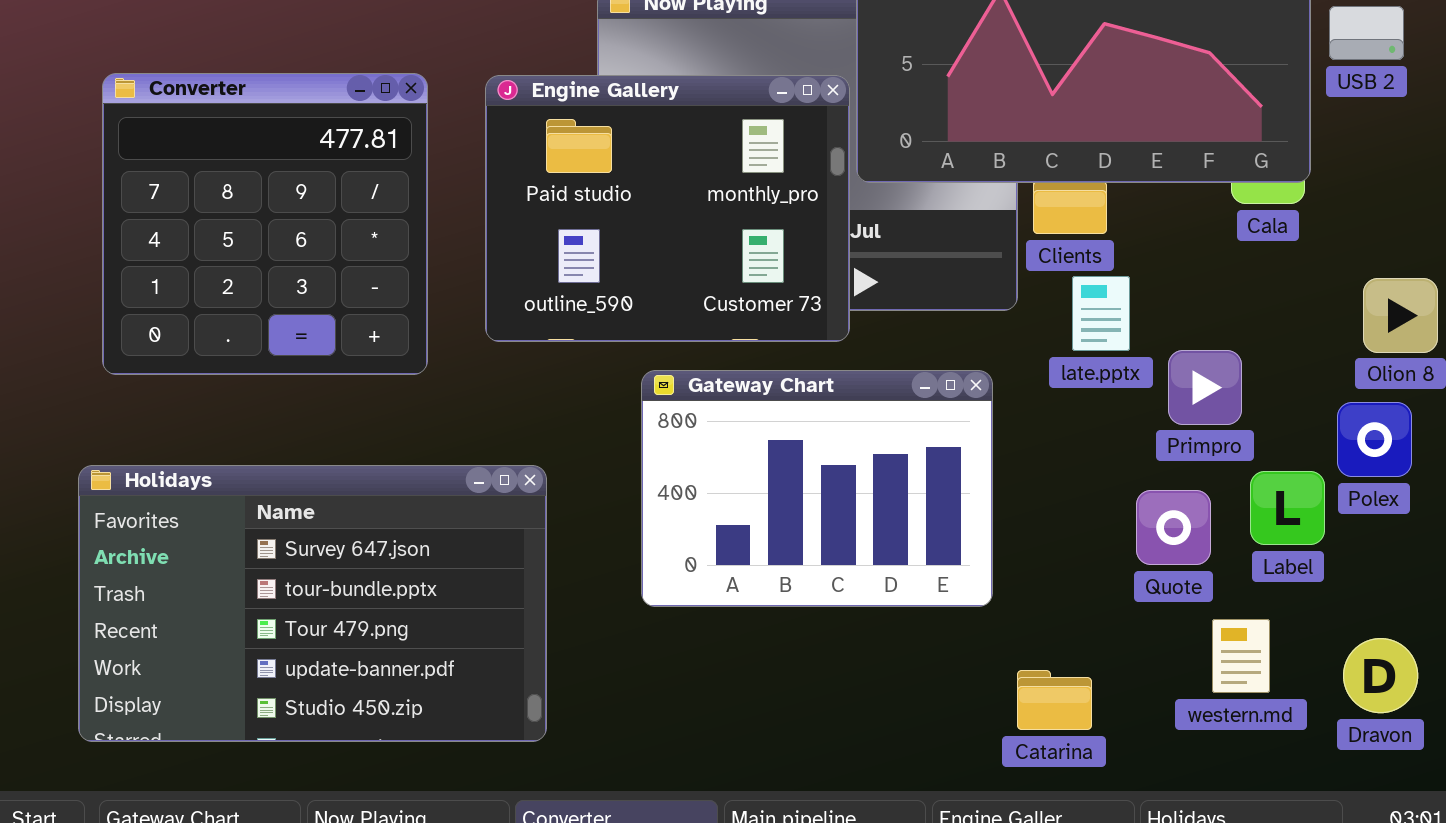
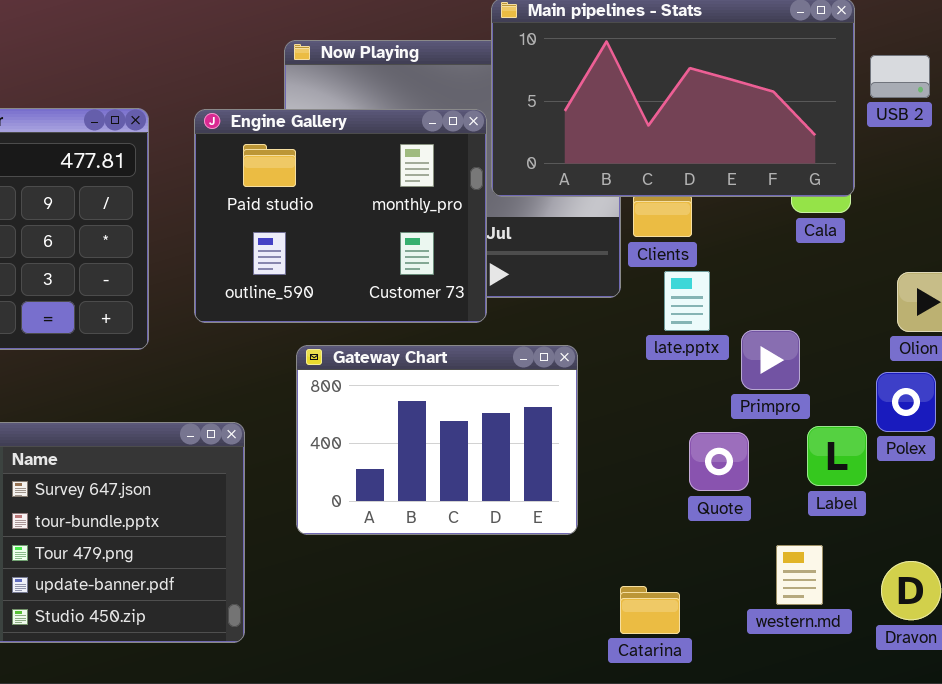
Gateway Chart: [641,370,993,607] -> [296,345,578,535], moved
Quote: [1136,490,1211,565] -> [689,432,749,491], moved

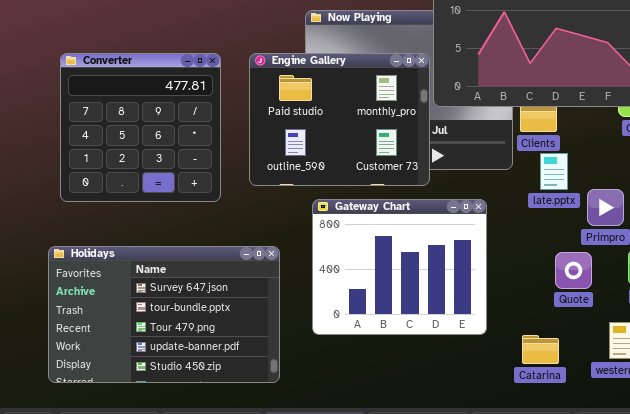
Gateway Chart: [296,345,578,535] -> [312,199,487,335], resized
Catarina: [620,586,680,634] -> [522,335,559,364], moved

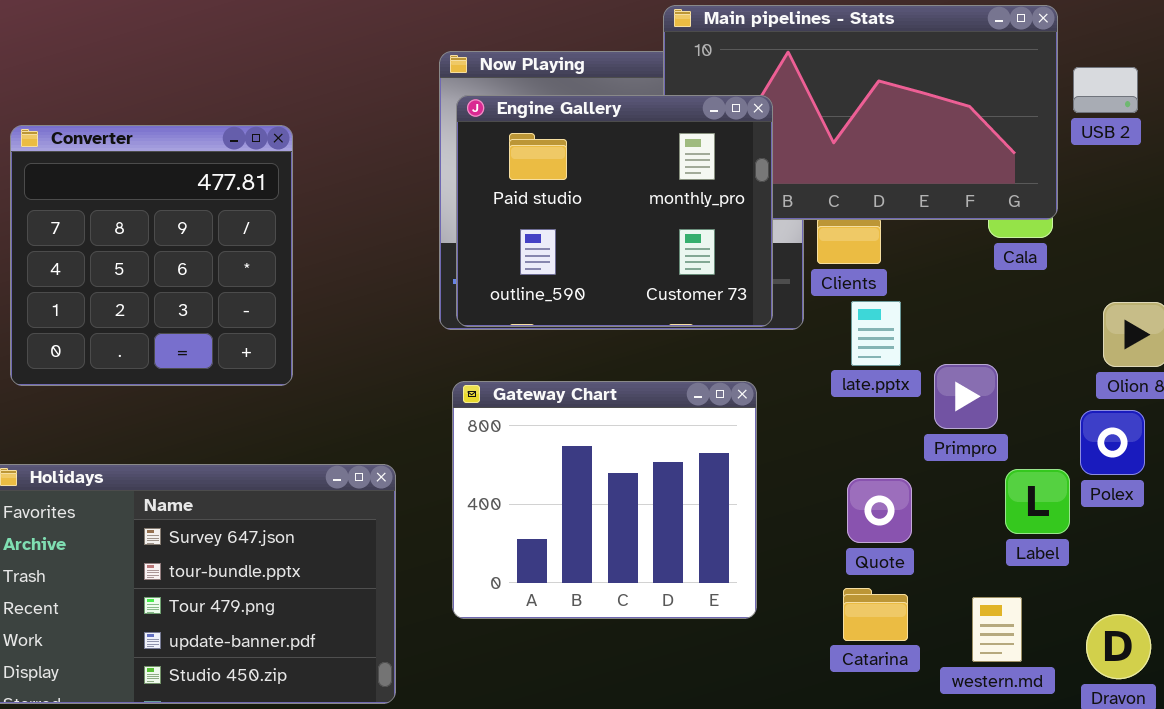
Engine Gallery: [249,53,430,186] -> [456,95,773,327], moved
Quote: [555,252,592,289] -> [847,478,912,543], moved
Catarina: [522,335,559,364] -> [843,588,908,641], moved

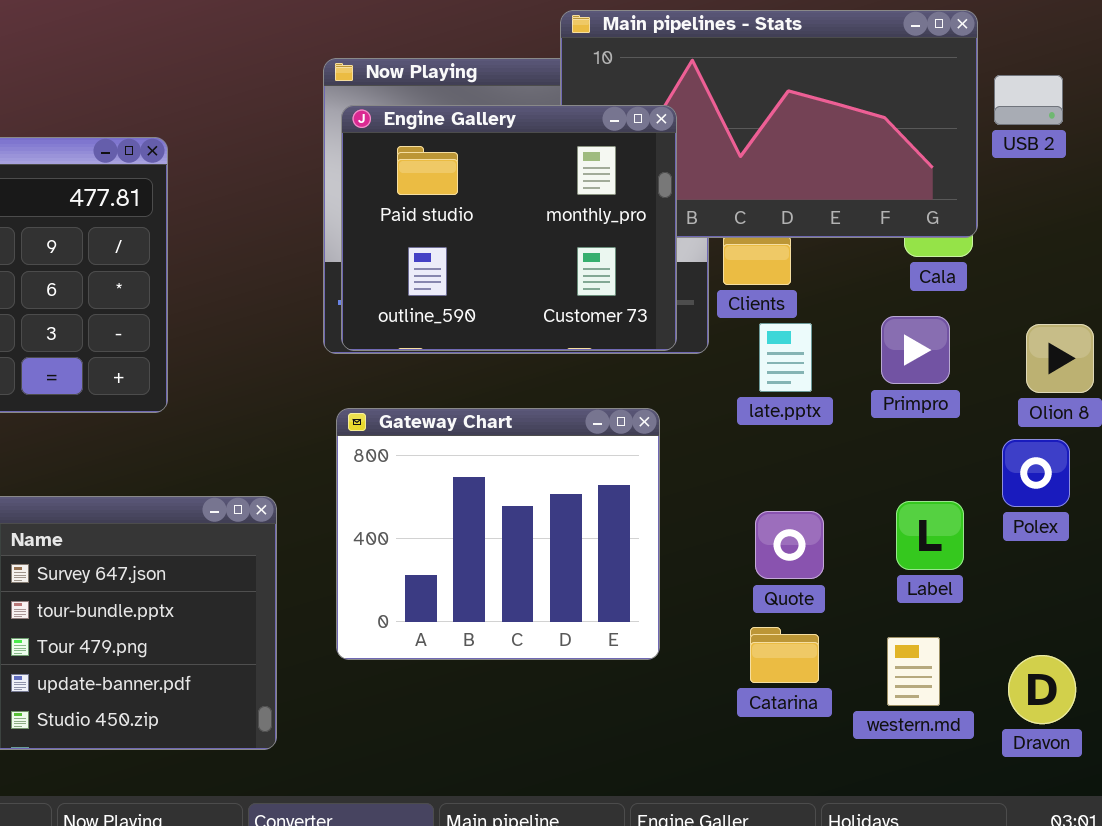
Primpro: [934,364,998,429] -> [881,316,950,384], moved
Label: [1005,469,1070,534] -> [896,501,964,570], moved

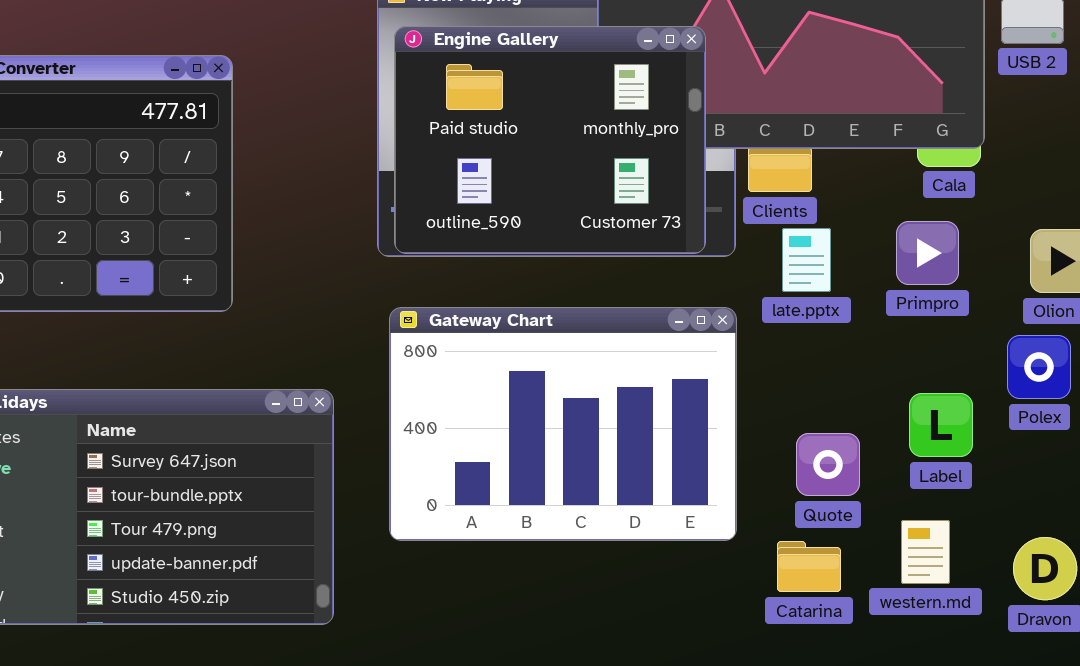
Gateway Chart: [336,408,660,660] -> [389,307,737,541], resized
Quote: [755,511,824,579] -> [796,433,860,496], moved
Catarina: [750,627,819,683] -> [777,541,841,592], moved

